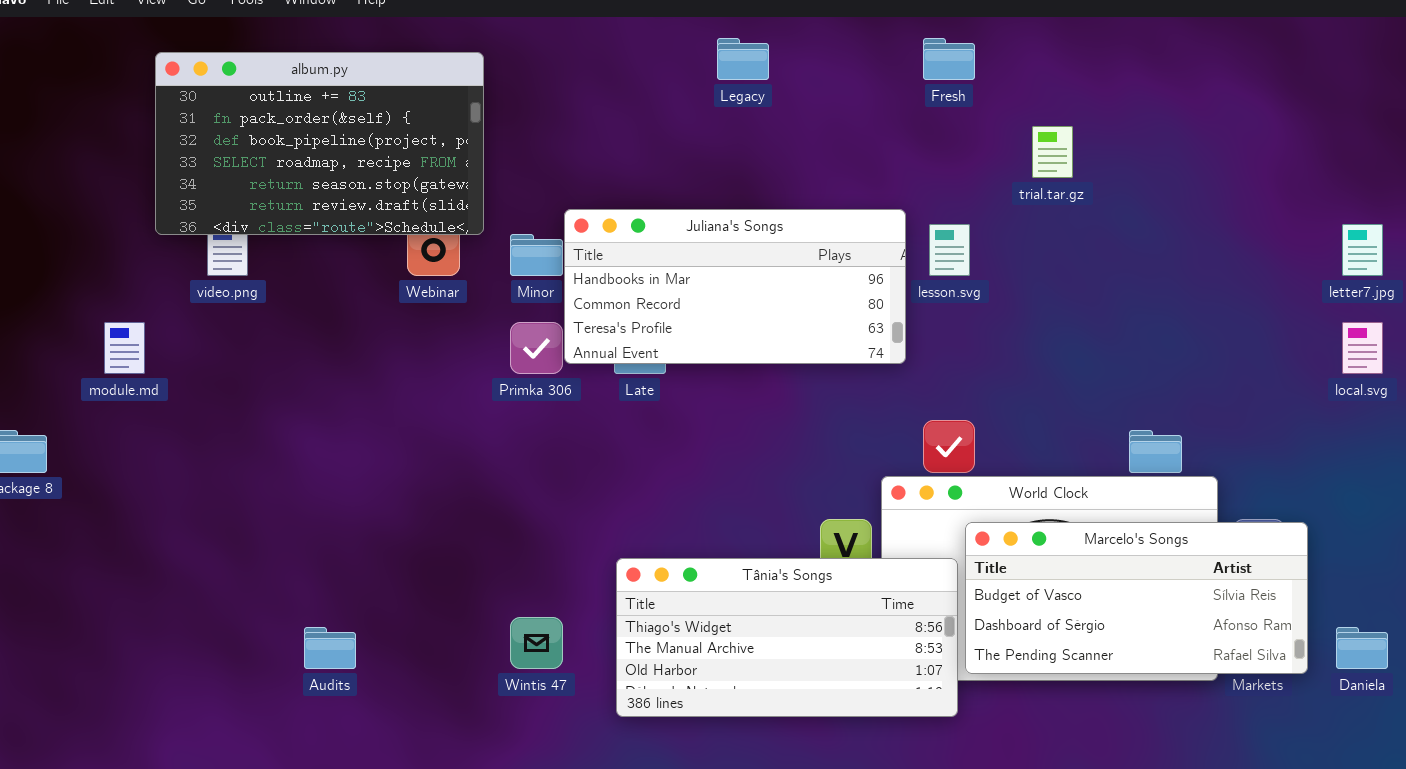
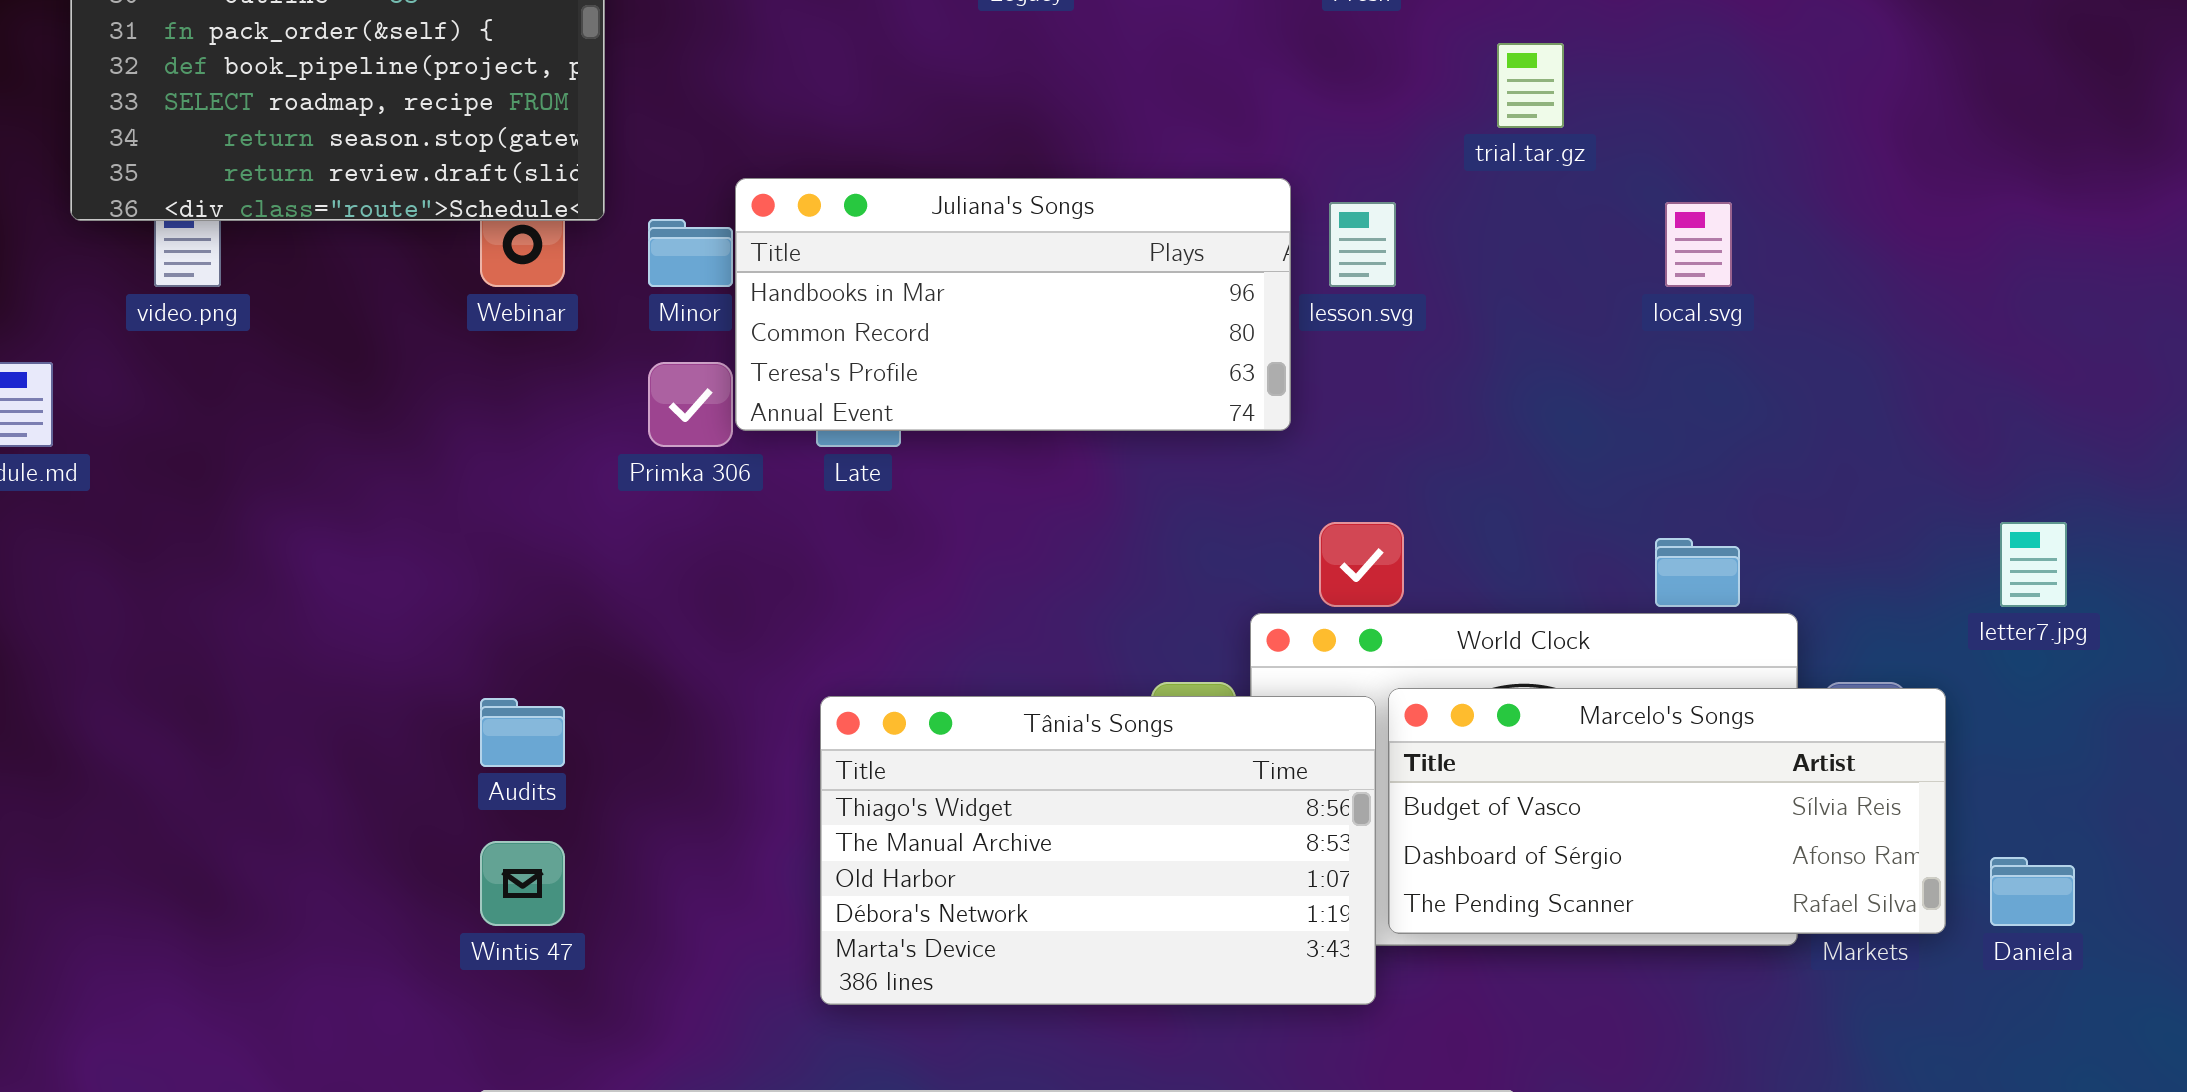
letter7.jpg: [1342,224,1383,276] -> [2000,522,2067,607], moved
local.svg: [1342,322,1383,374] -> [1665,202,1732,287], moved
Tânia's Songs: [616,558,958,717] -> [820,696,1376,1005], resized
Wintis 47: [510,617,563,669] -> [480,841,565,926], moved
Audits: [304,627,356,669] -> [480,698,565,767], moved

